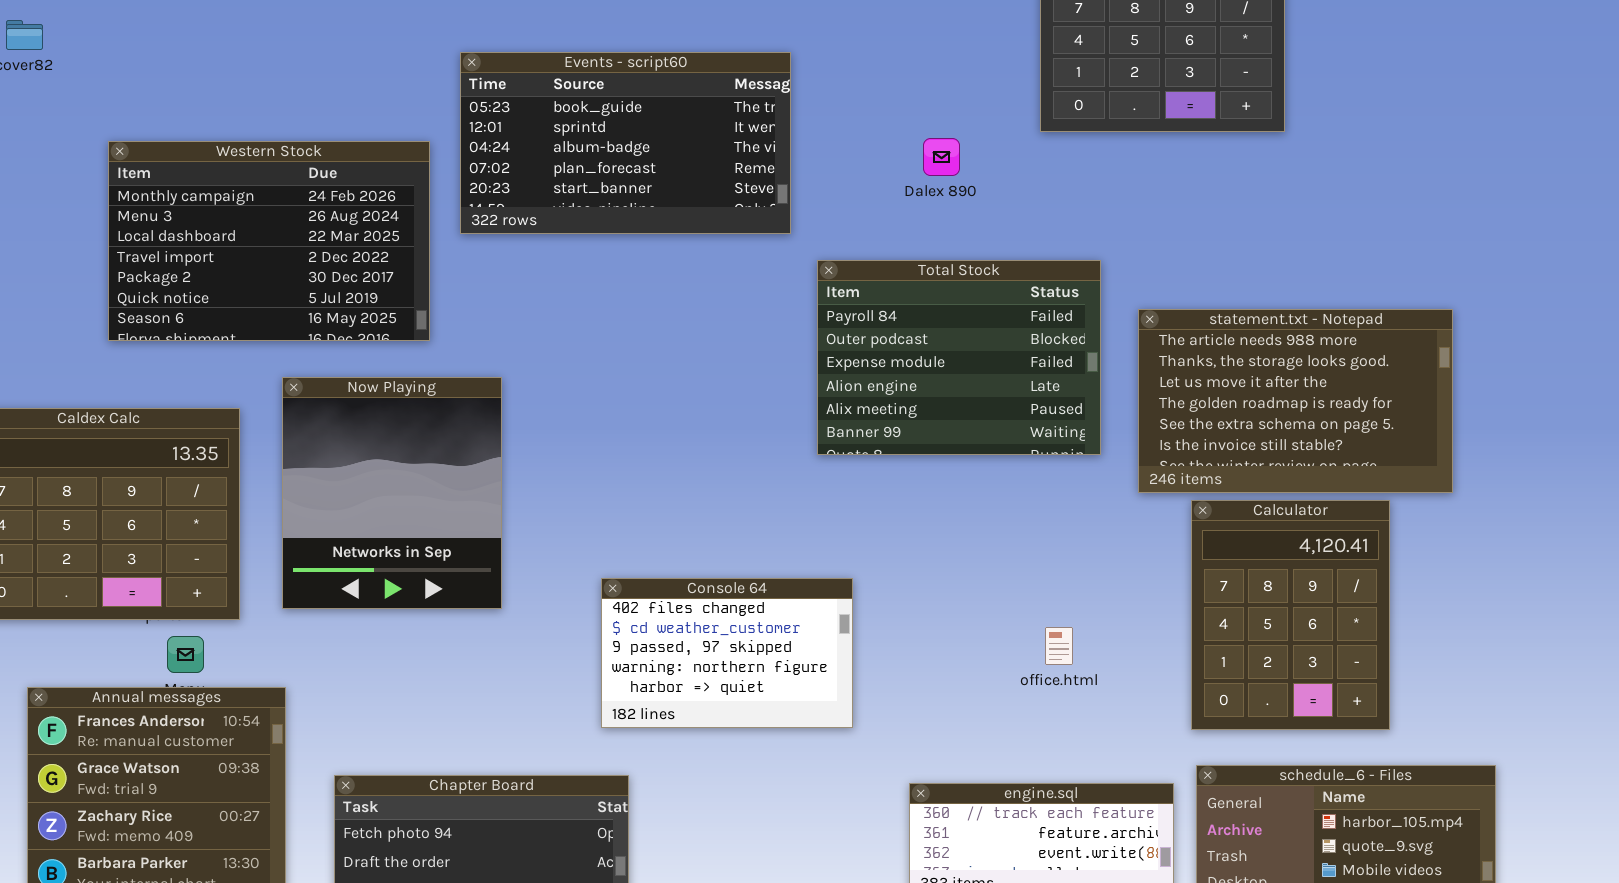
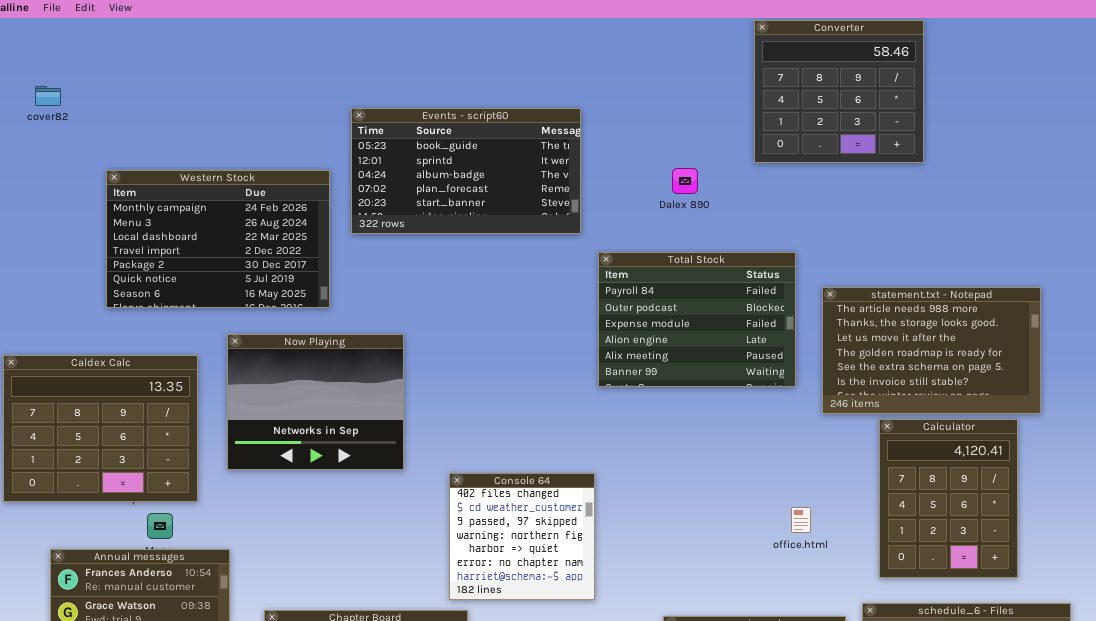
Now Playing: [282,377,502,609] -> [227,334,404,470], resized
Calculator: [1191,500,1390,730] -> [879,419,1018,578], moved
Console 64: [601,578,853,728] -> [449,473,595,600], resized
office.html: [1045,627,1073,665] -> [791,507,811,533], moved

